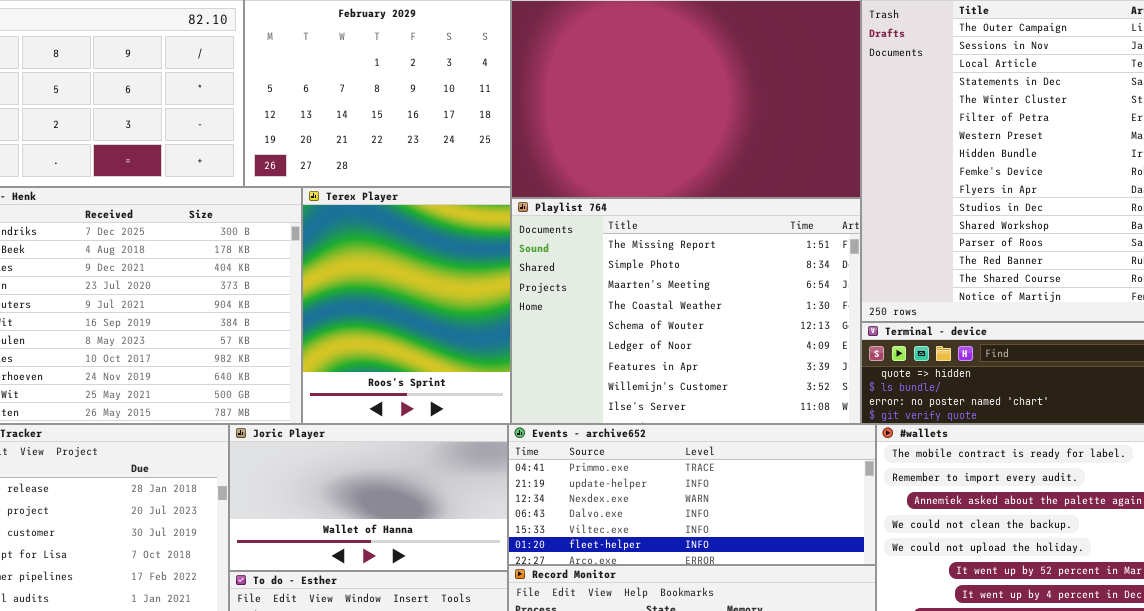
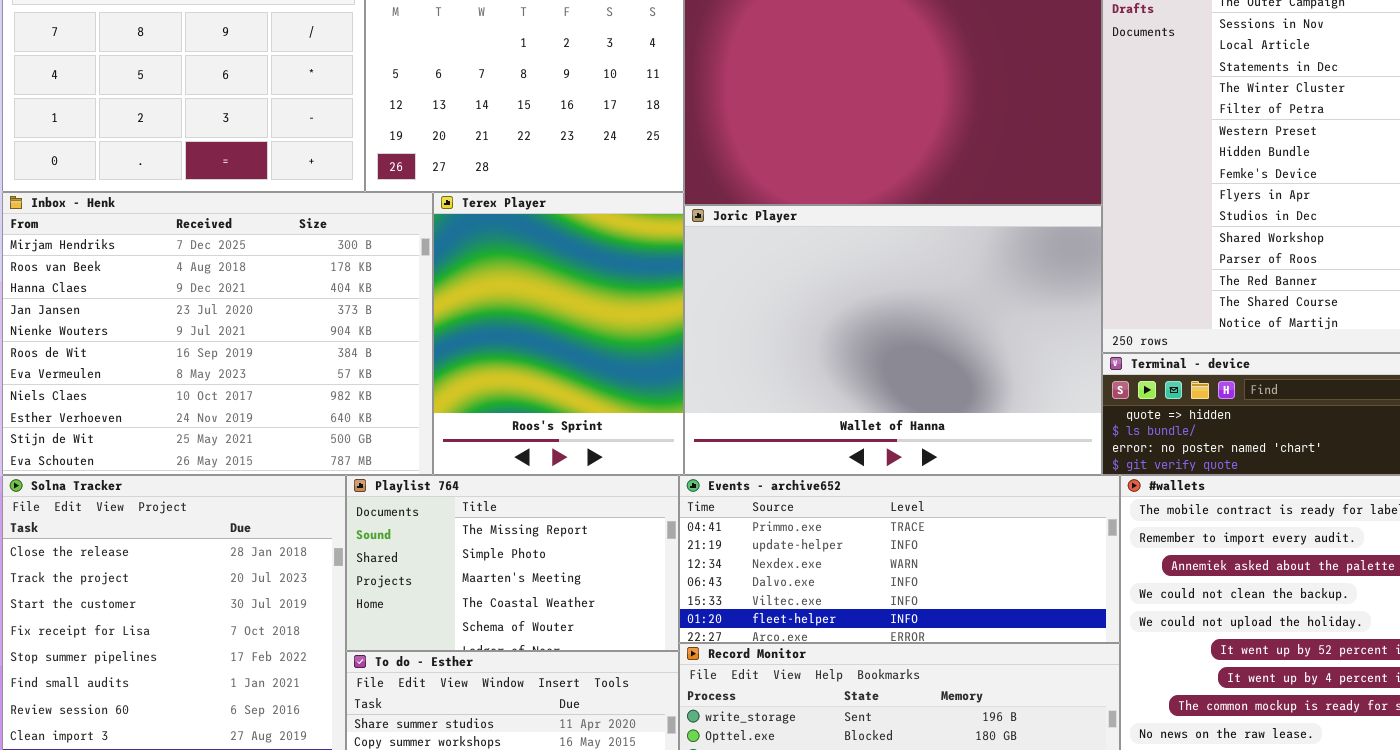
Playlist 764: [511,198,861,424] -> [346,475,679,651], moved, resized
Joric Player: [229,424,508,571] -> [684,205,1102,475], moved, resized

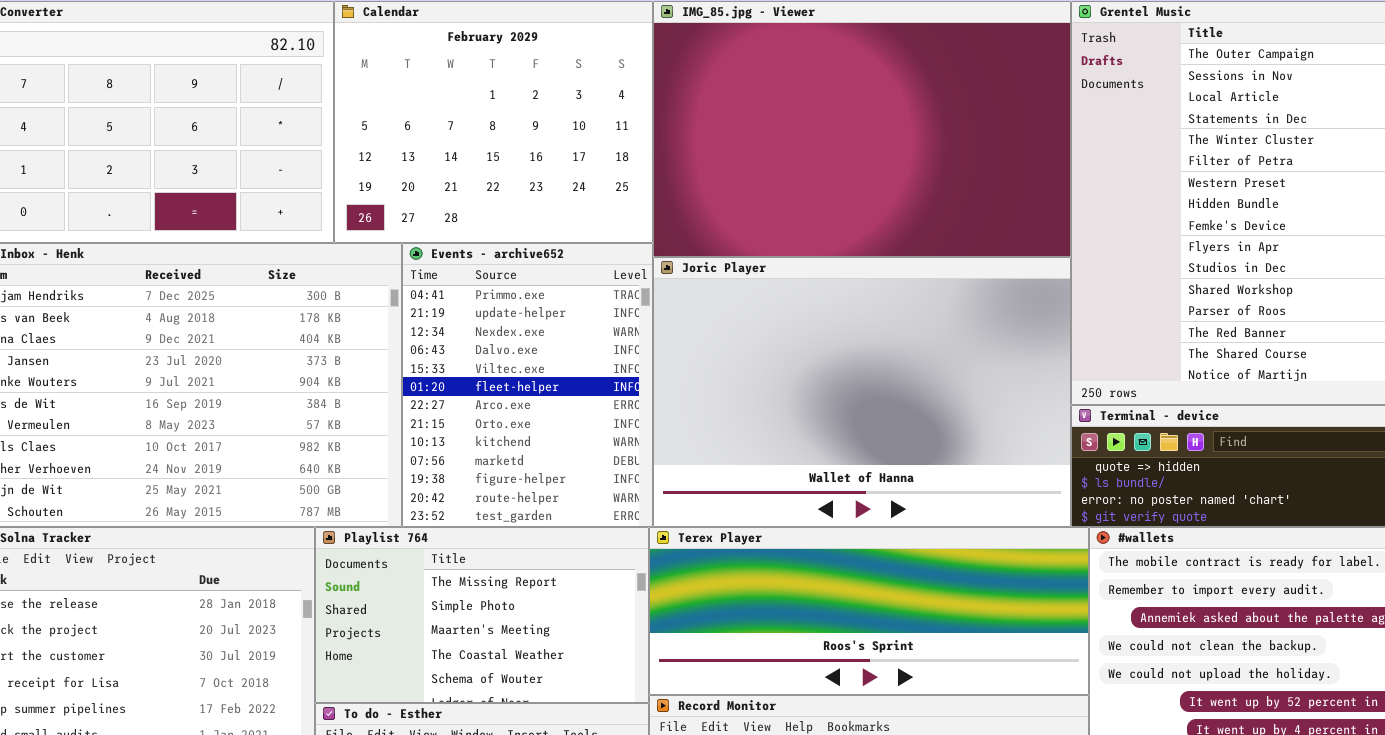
Terex Player: [433,192,684,475] -> [649,527,1089,695], moved, resized
Events - archive652: [679,475,1120,643] -> [402,243,653,527], moved, resized

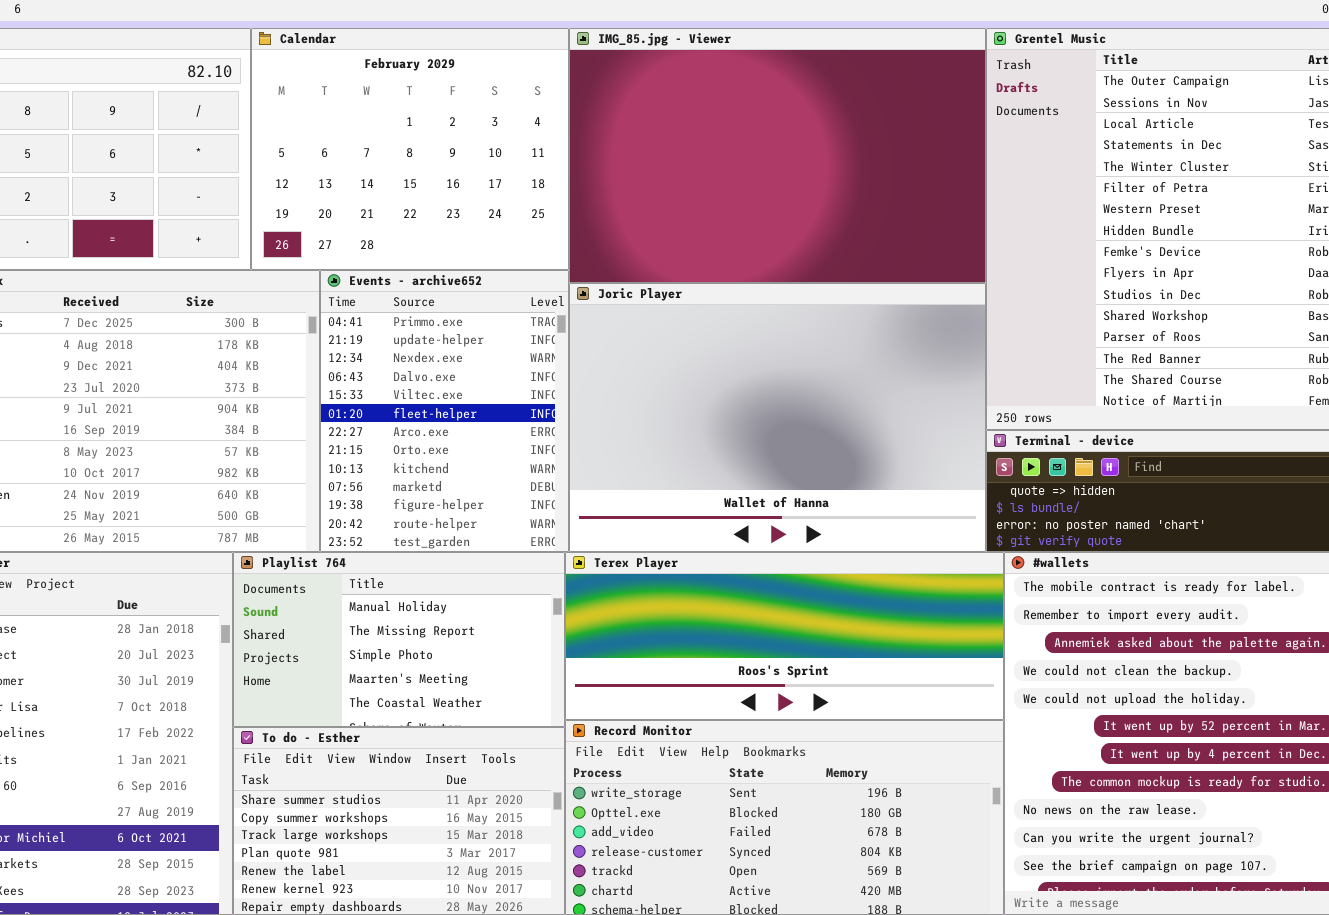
Playlist 764: [315,527,649,703] -> [233,552,565,727], scrolled up 1 row

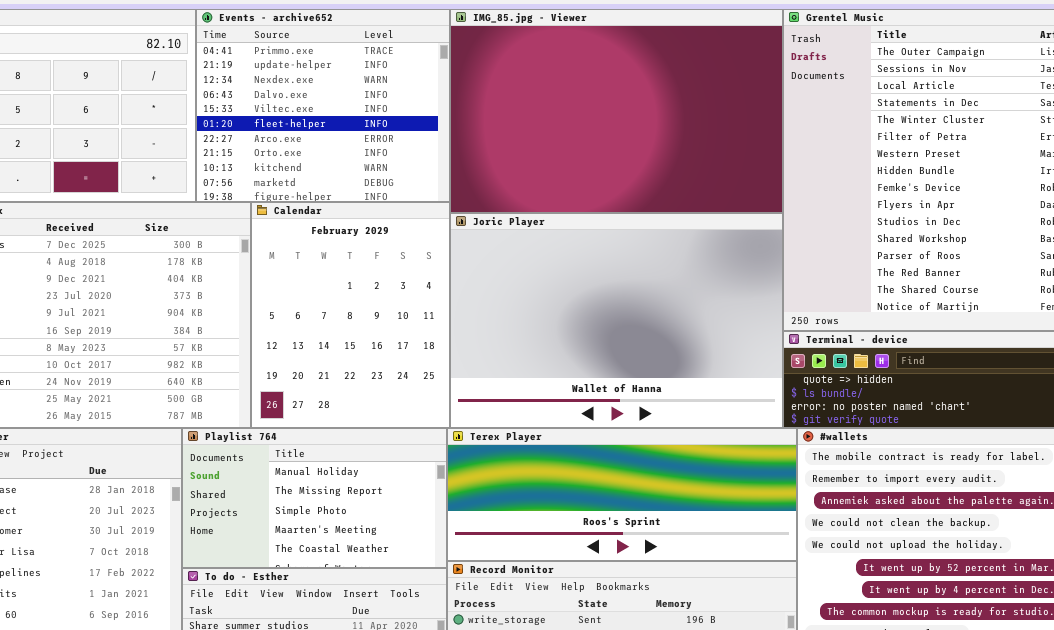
Calendar: [251,28,569,270] -> [251,202,450,428], moved, resized
Events - archive652: [320,270,569,552] -> [196,9,450,202], moved, resized

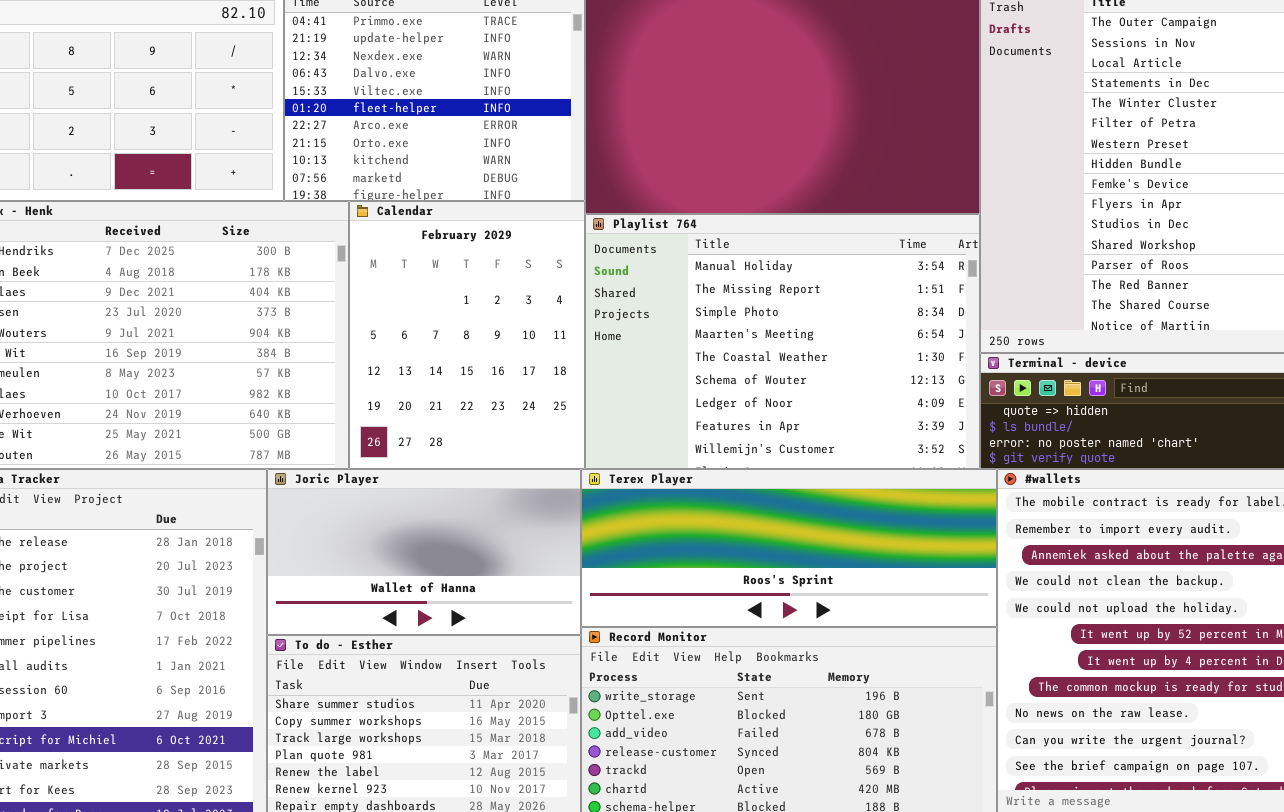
Joric Player: [450,213,783,428] -> [267,469,581,635], moved, resized
Playlist 764: [182,428,447,568] -> [585,214,980,469], moved, resized

